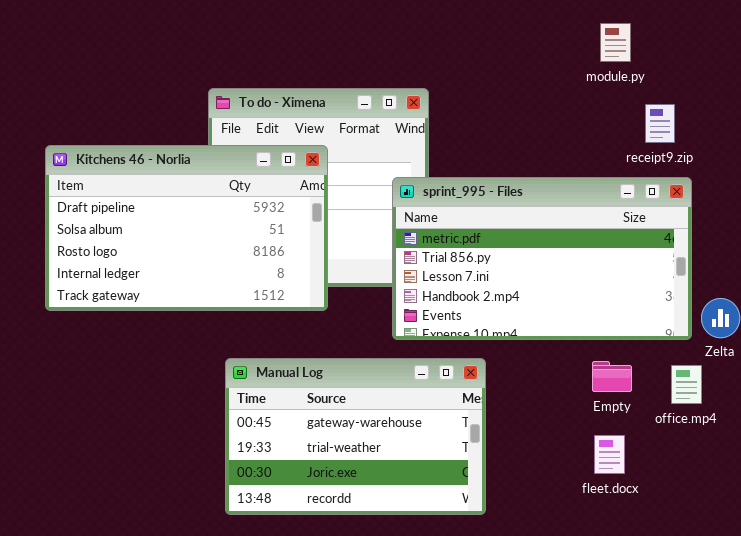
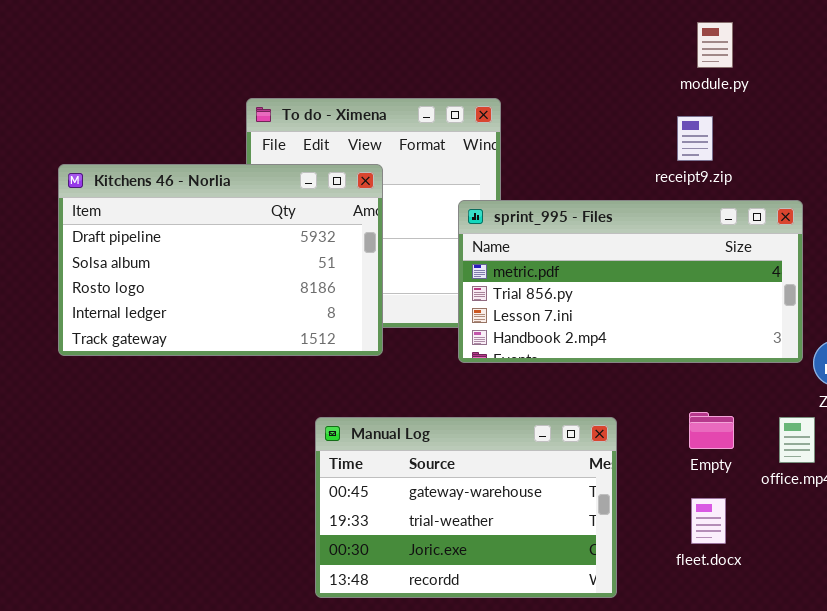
receipt9.zip: [645,104,675,143] -> [677,116,713,161], moved
sprint_995 - Files: [392,177,692,340] -> [458,200,803,363], resized
Manual Log: [225,358,486,515] -> [315,417,617,598], moved

